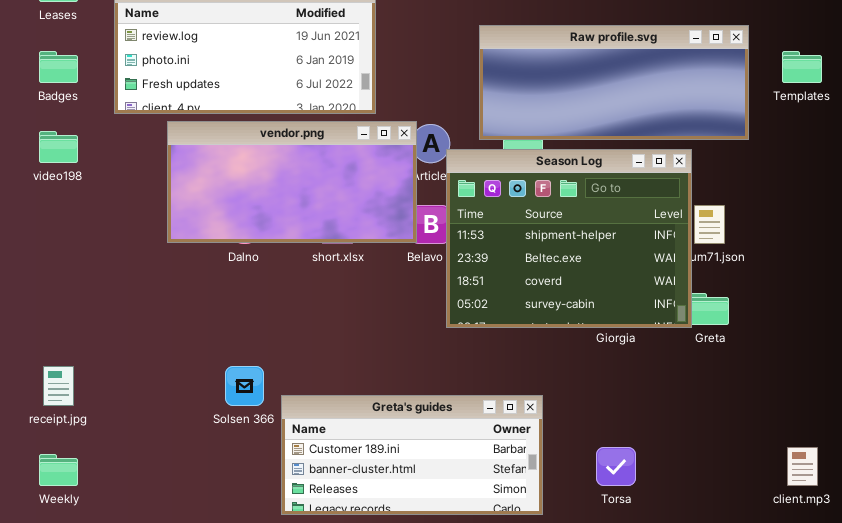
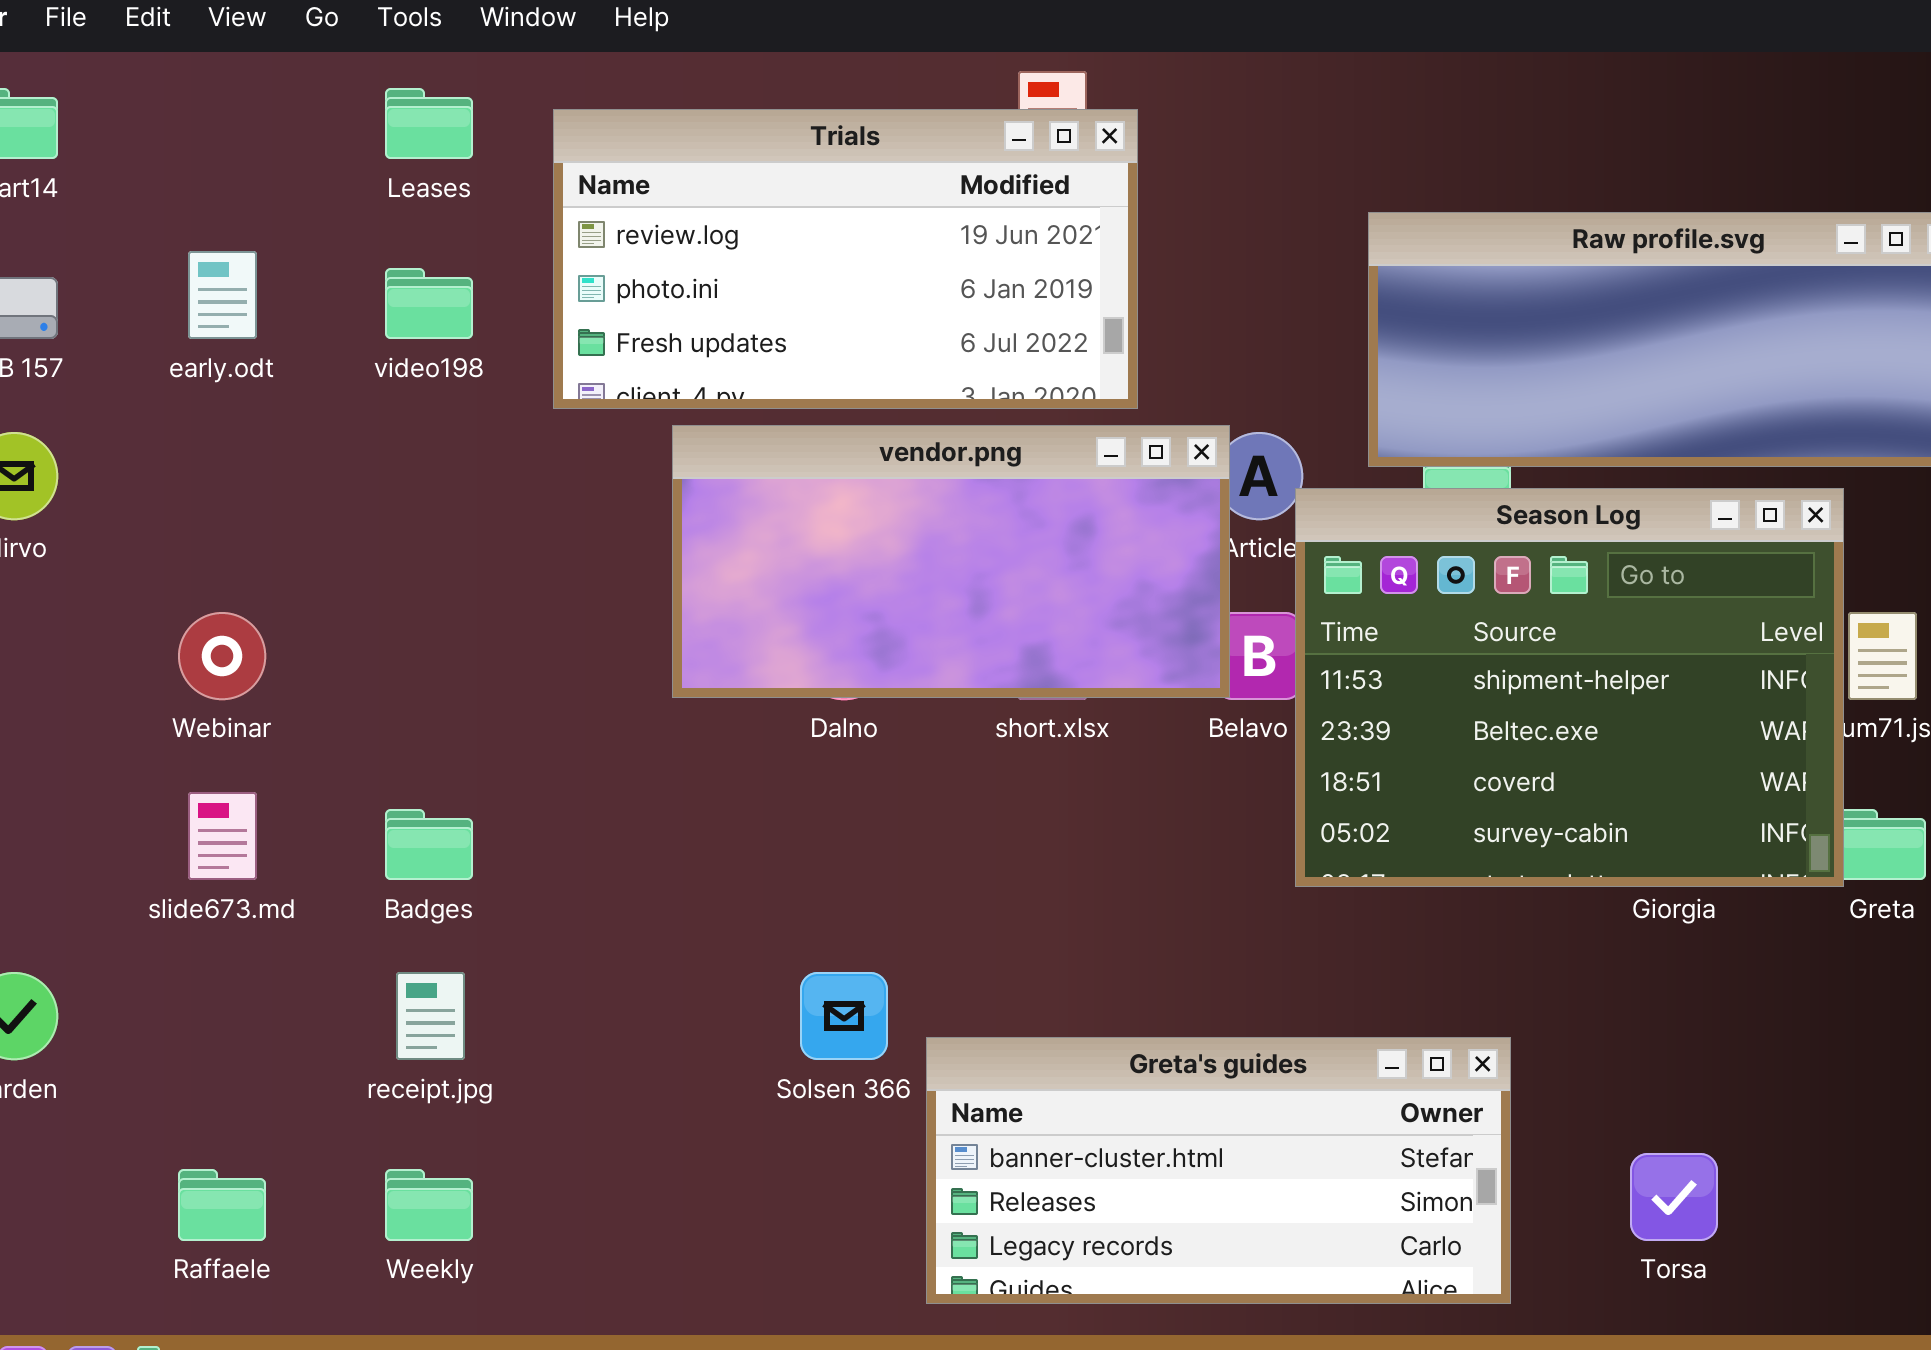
Badges: [39,51,78,83] -> [385,809,473,880], moved
video198: [39,131,78,163] -> [385,268,473,339], moved
Greta's guides: [281,395,543,515] -> [926,1037,1511,1304], scrolled down 1 row

